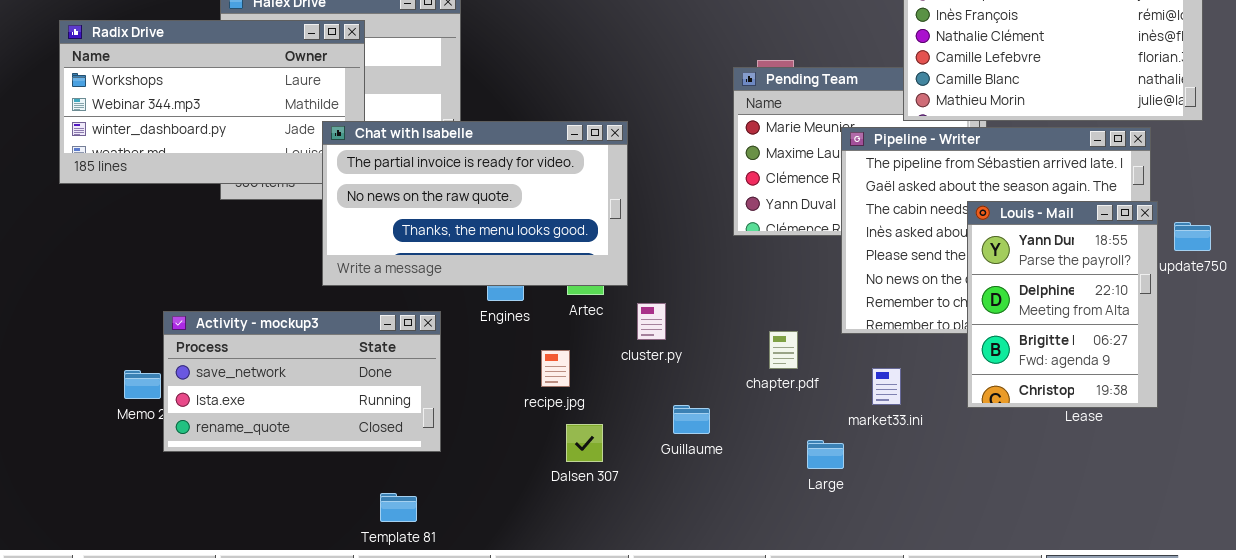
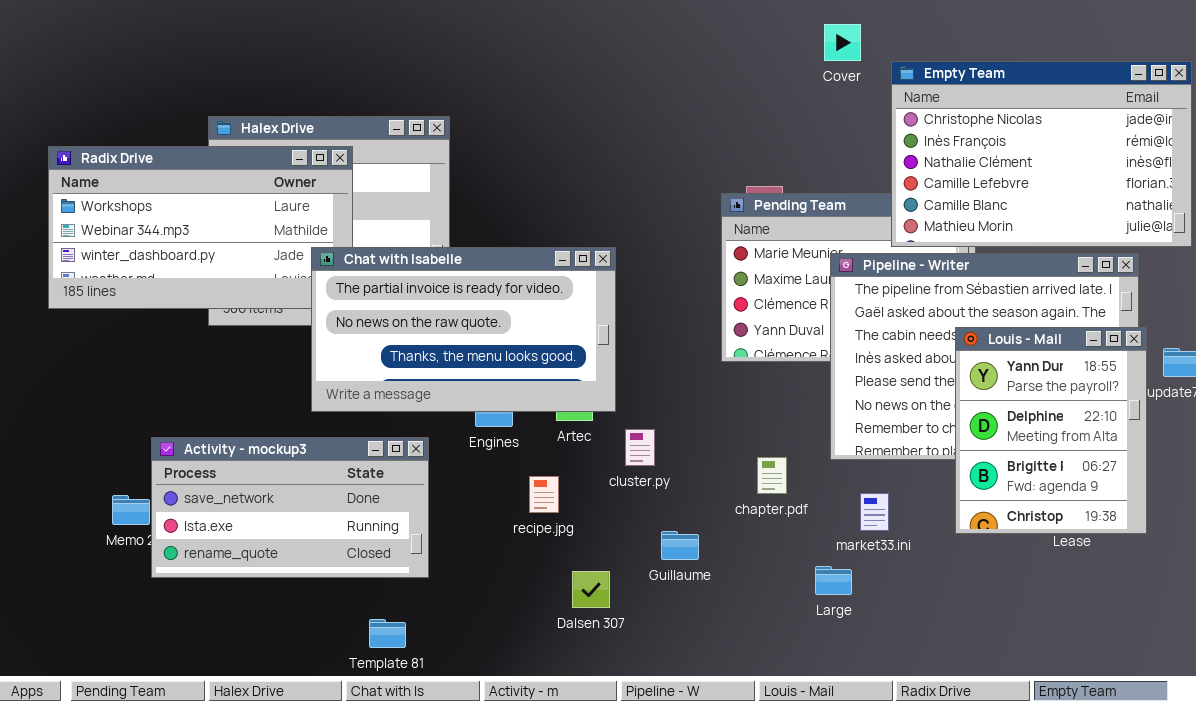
Dalsen 307: [566,424,603,462] -> [572,571,610,608], moved
Large: [807,440,844,469] -> [815,566,852,595], moved

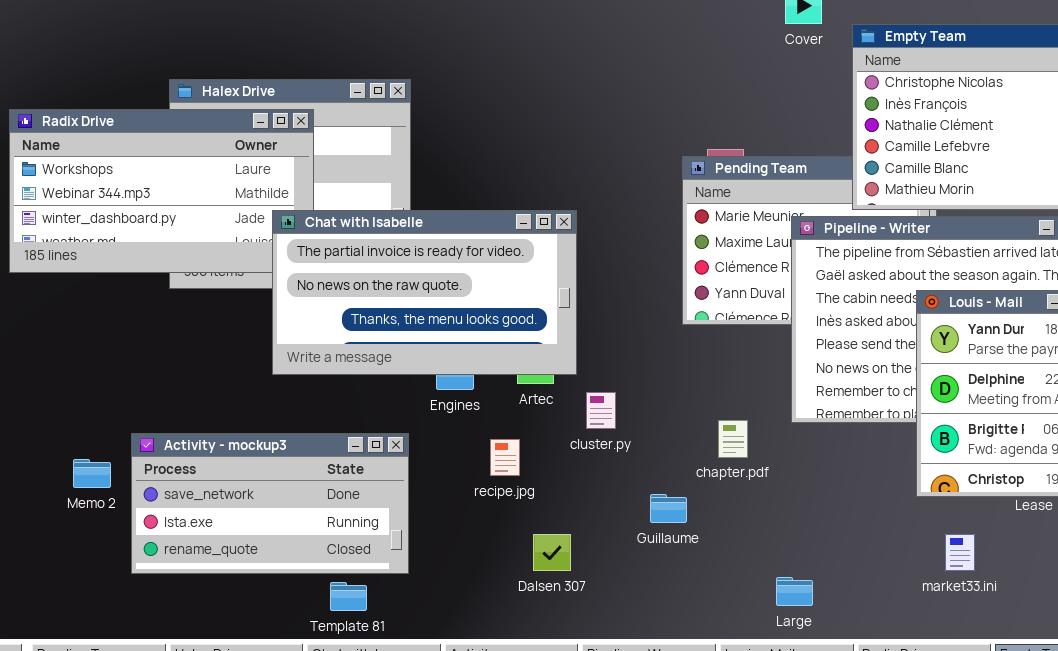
Activity - mockup3: [151,437,429,578] -> [131,433,409,574], moved
market33.ini: [860,493,889,531] -> [945,534,975,571], moved
Guillaume: [661,531,699,560] -> [650,494,687,523], moved
Large: [815,566,852,595] -> [776,577,813,606], moved

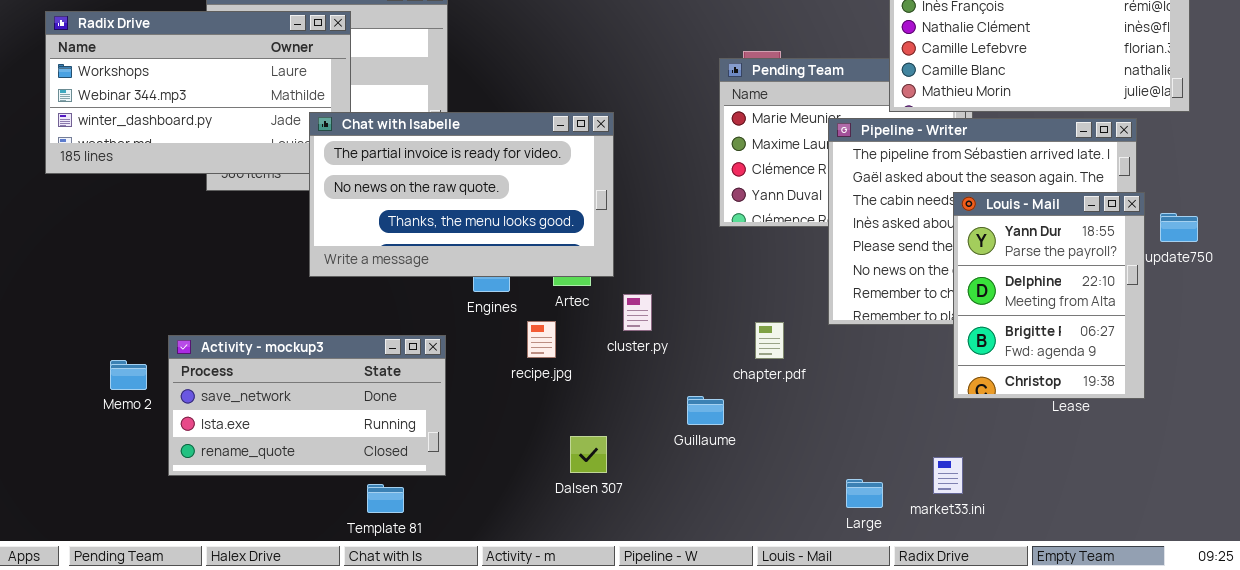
recipe.jpg: [490,439,520,476] -> [527,321,556,358], moved
market33.ini: [945,534,975,571] -> [933,457,963,494], moved
Large: [776,577,813,606] -> [846,479,883,508], moved

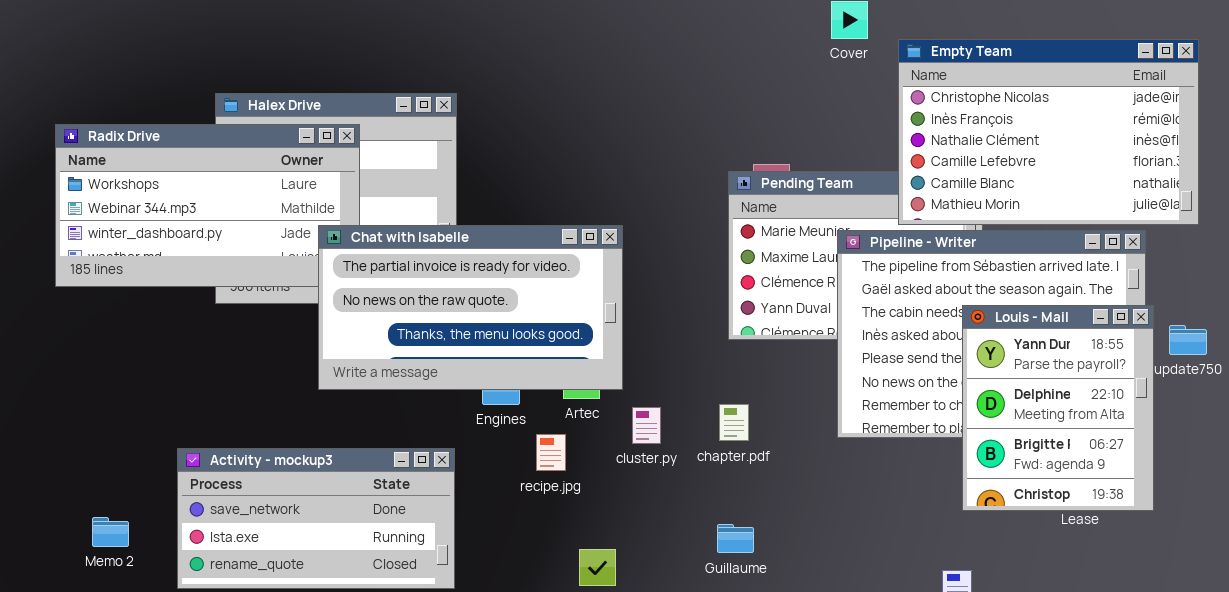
chapter.pdf: [755,322,784,359] -> [719,404,749,441], moved
Memo 2: [110,360,147,390] -> [92,517,129,547], moved
Guillaume: [687,396,724,425] -> [717,524,754,553], moved

